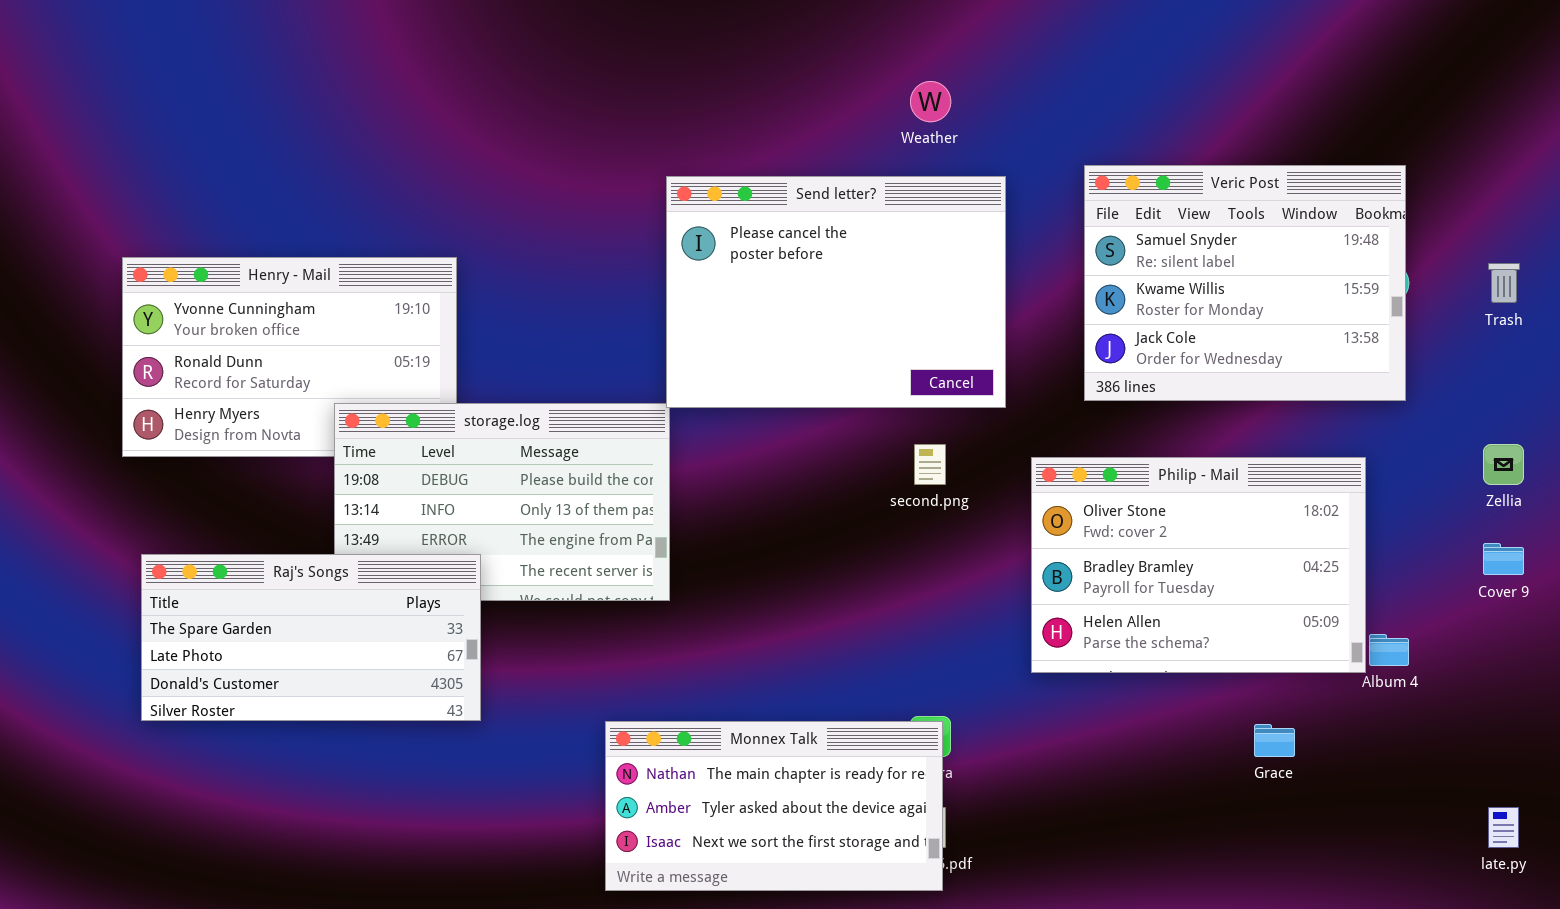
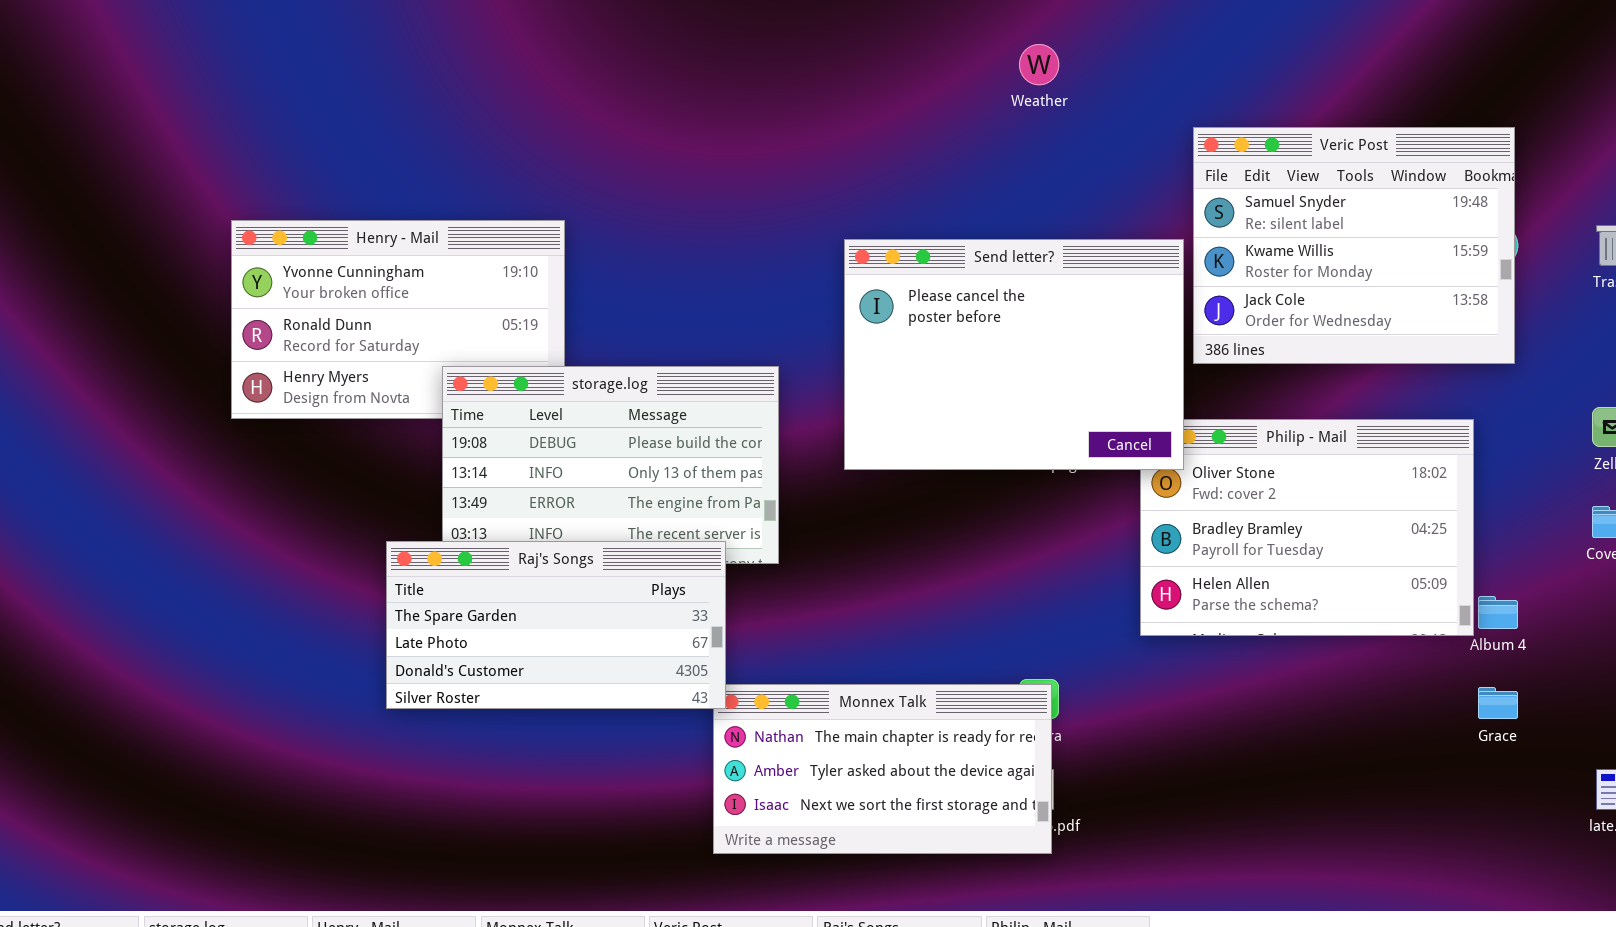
Send letter?: [666,176,1006,408] -> [844,239,1184,470], moved
Raj's Songs: [141,554,481,721] -> [386,541,726,709], moved
Grace: [1254,724,1295,757] -> [1478,687,1518,719], moved

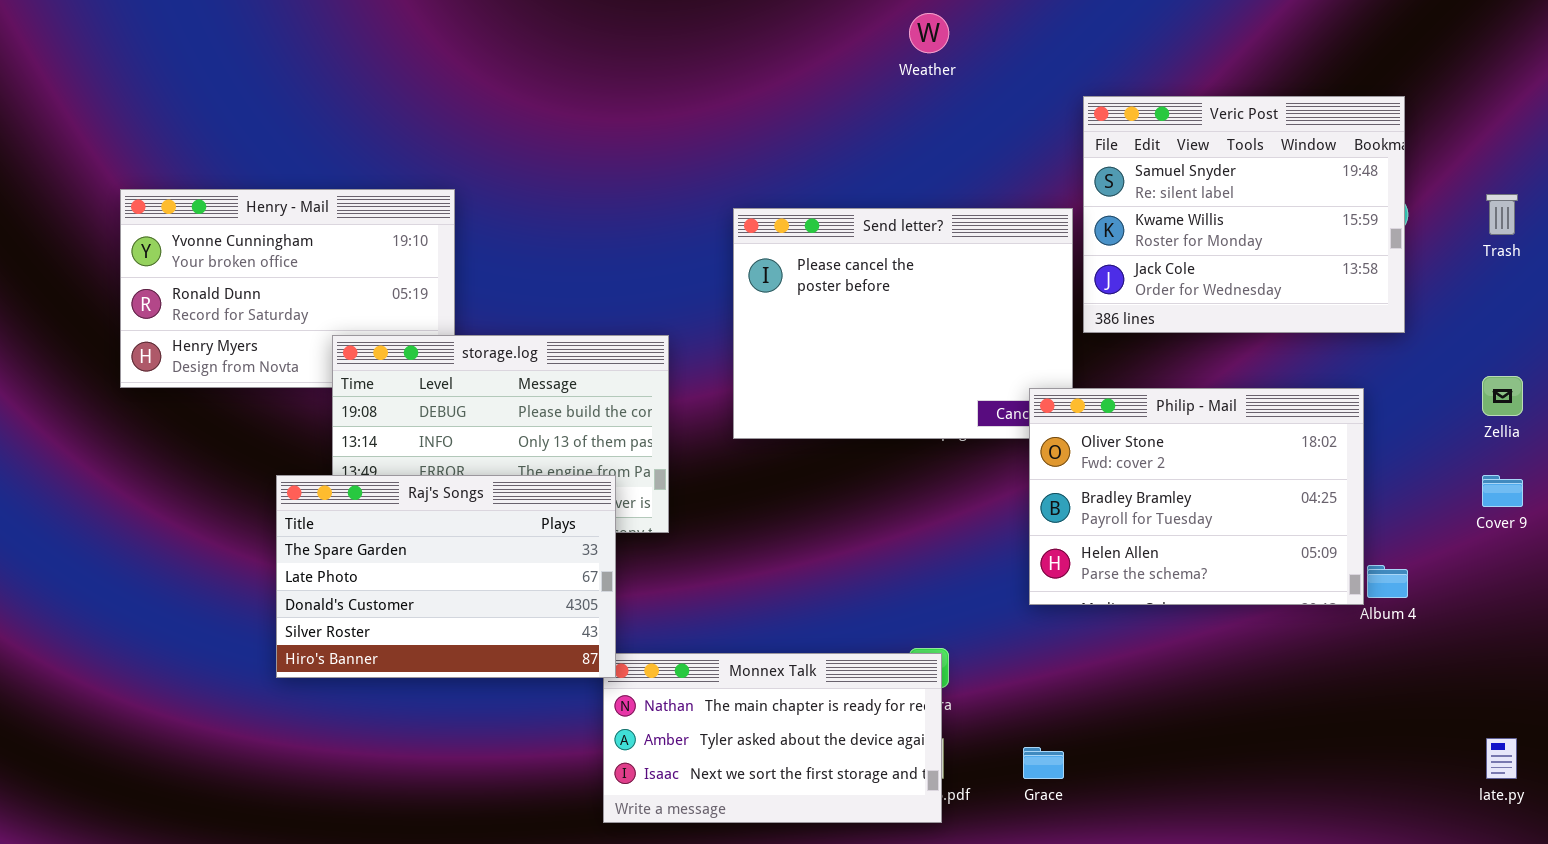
Philip - Mail: [1140,419,1474,636] -> [1029,388,1364,605], raised
Raj's Songs: [386,541,726,709] -> [276,475,616,678], resized
Grace: [1478,687,1518,719] -> [1023,747,1064,779], moved

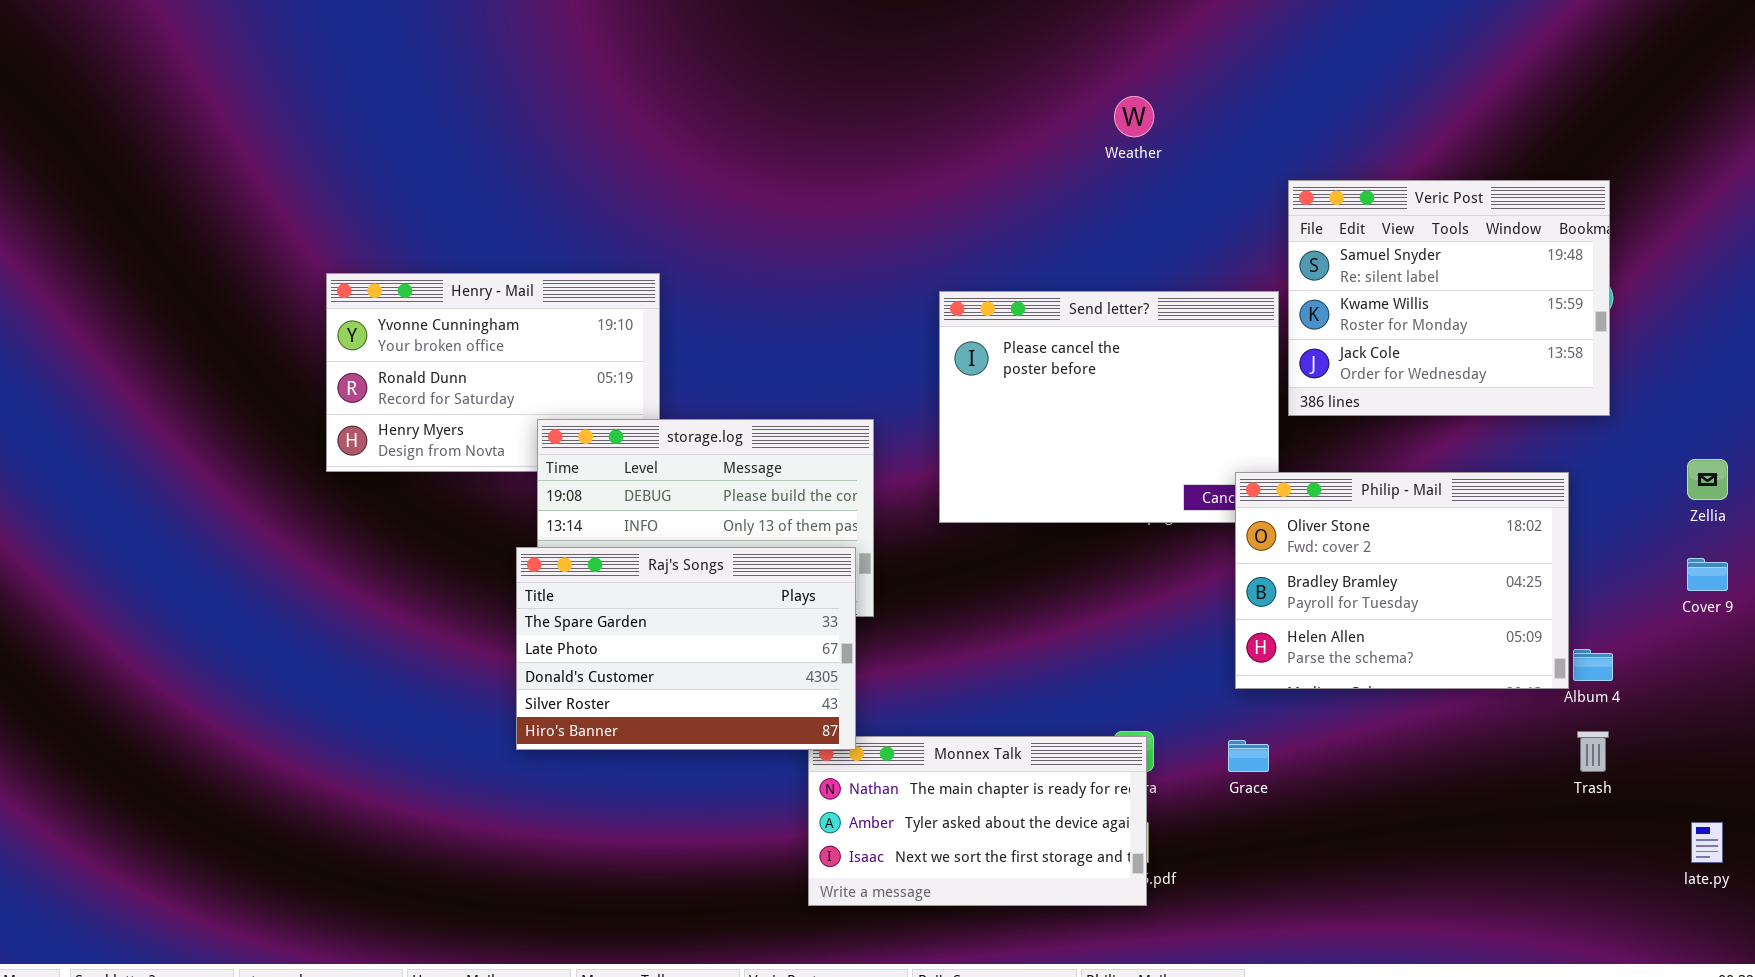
Trash: [1486,194,1518,235] -> [1577,731,1609,772], moved
Raj's Songs: [276,475,616,678] -> [516,547,856,750], moved
Grace: [1023,747,1064,779] -> [1228,740,1269,772], moved

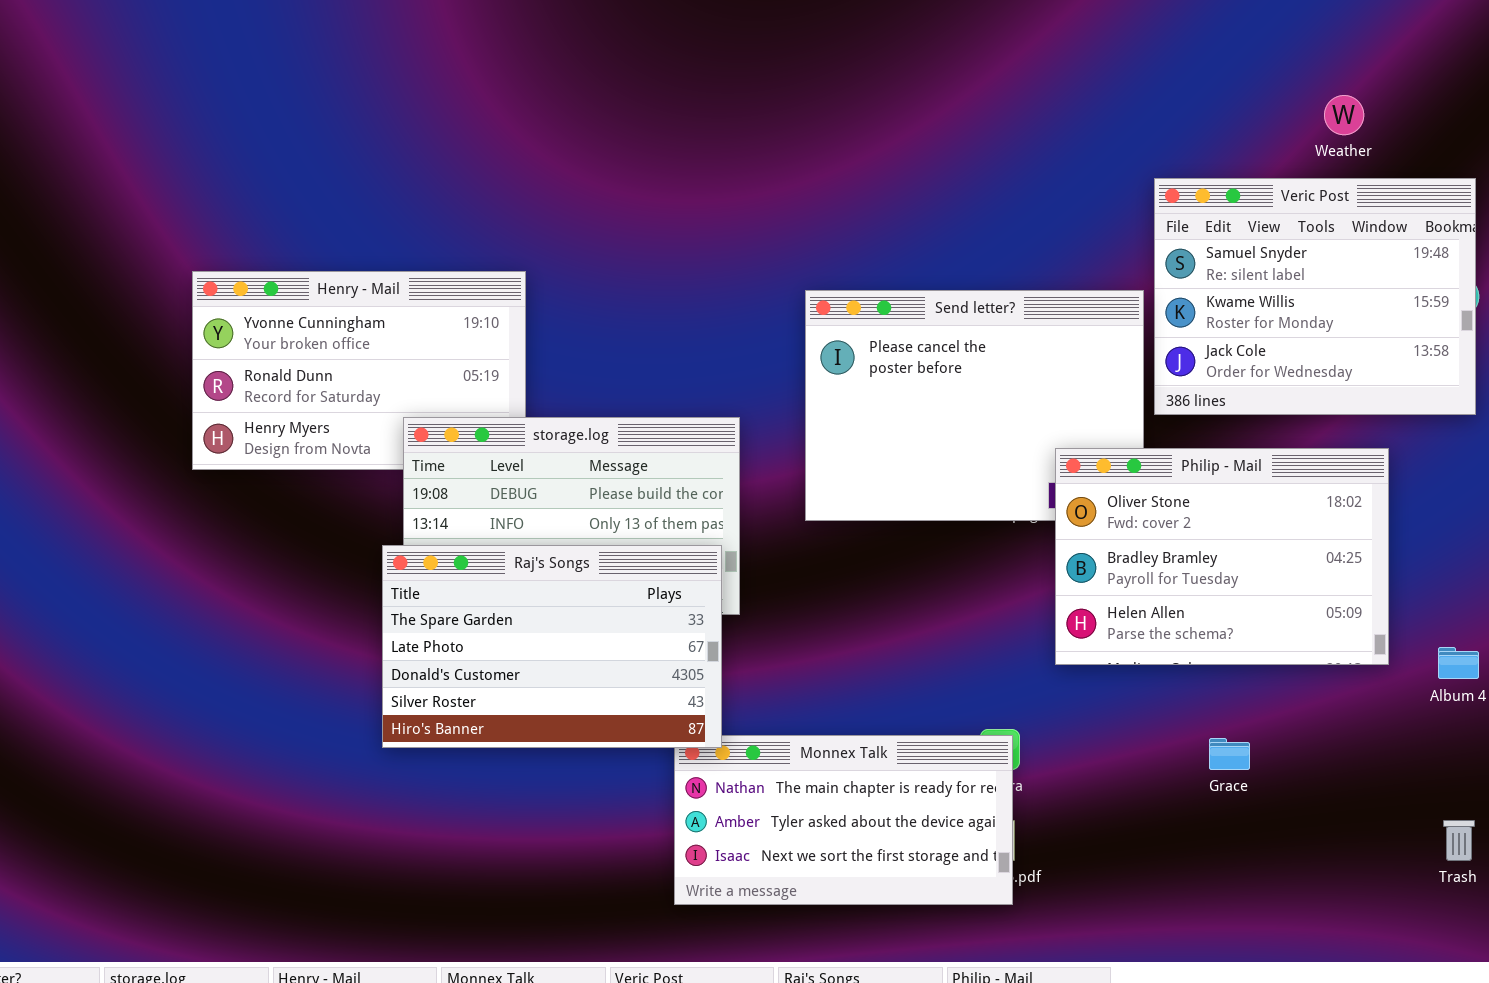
Weather: [1114,96,1154,137] -> [1324,95,1364,135], moved
Philip - Mail: [1235,472,1569,689] -> [1055,448,1389,665], moved
Trash: [1577,731,1609,772] -> [1443,820,1475,861], moved
Grace: [1228,740,1269,772] -> [1209,738,1250,770], moved

